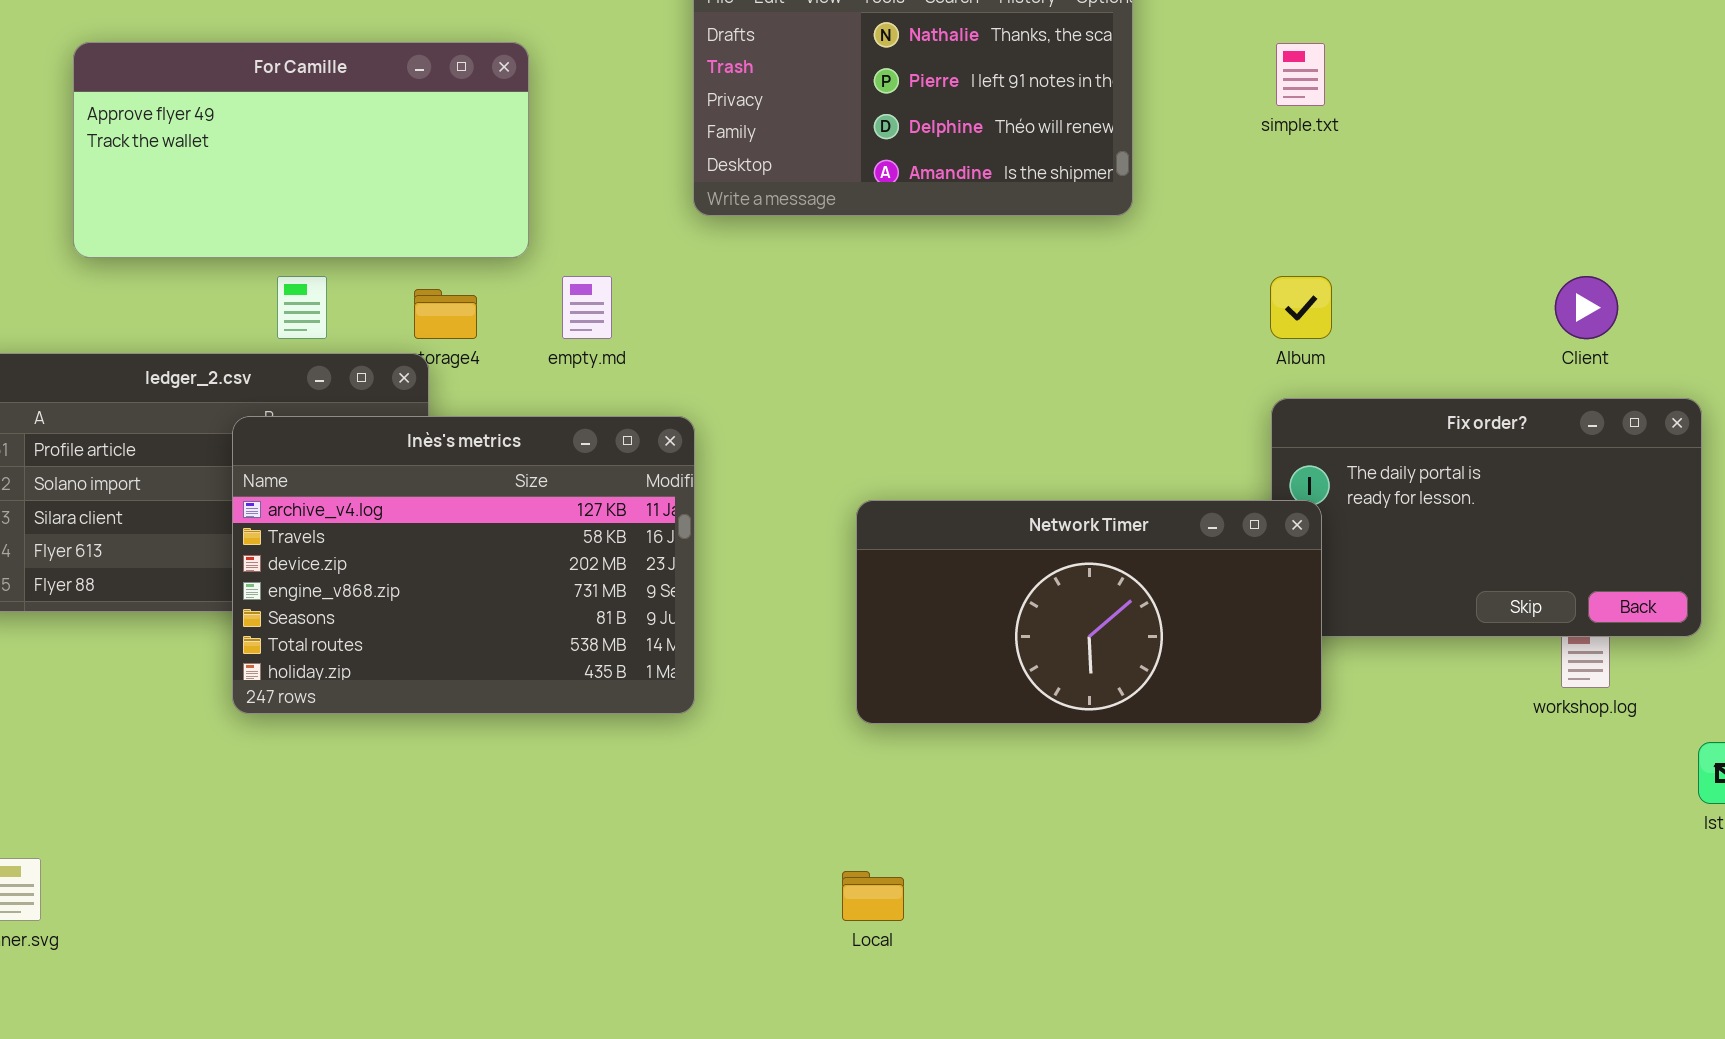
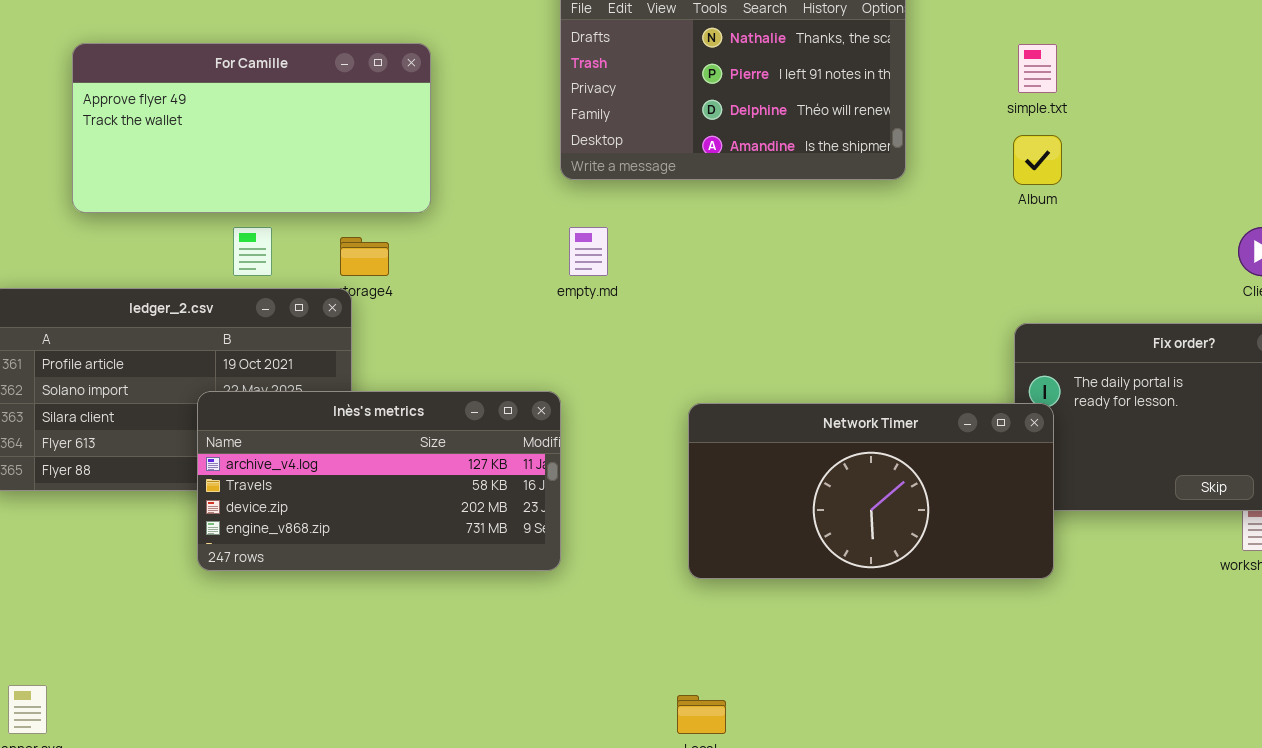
empty.md: [562,276,612,339] -> [569,227,608,276], moved
Album: [1270,276,1332,339] -> [1013,135,1062,185], moved
Inès's metrics: [232,416,695,714] -> [197,391,561,571], resized

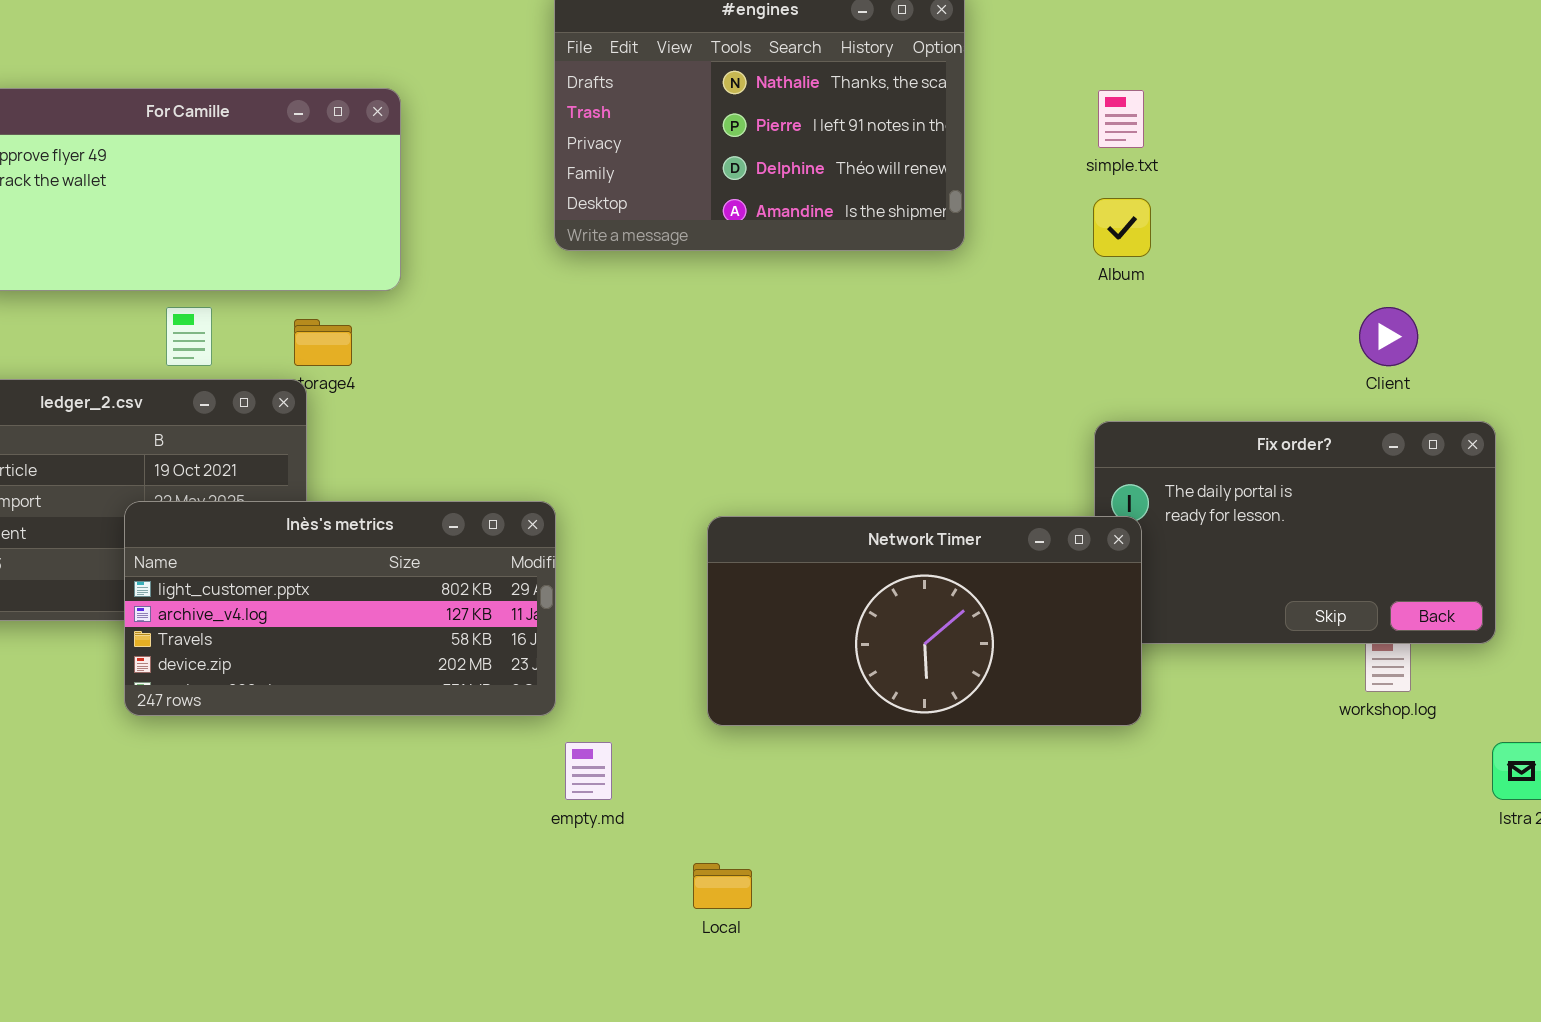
empty.md: [569,227,608,276] -> [565,742,612,800], moved
Inès's metrics: [197,391,561,571] -> [124,501,556,716], scrolled up 1 row

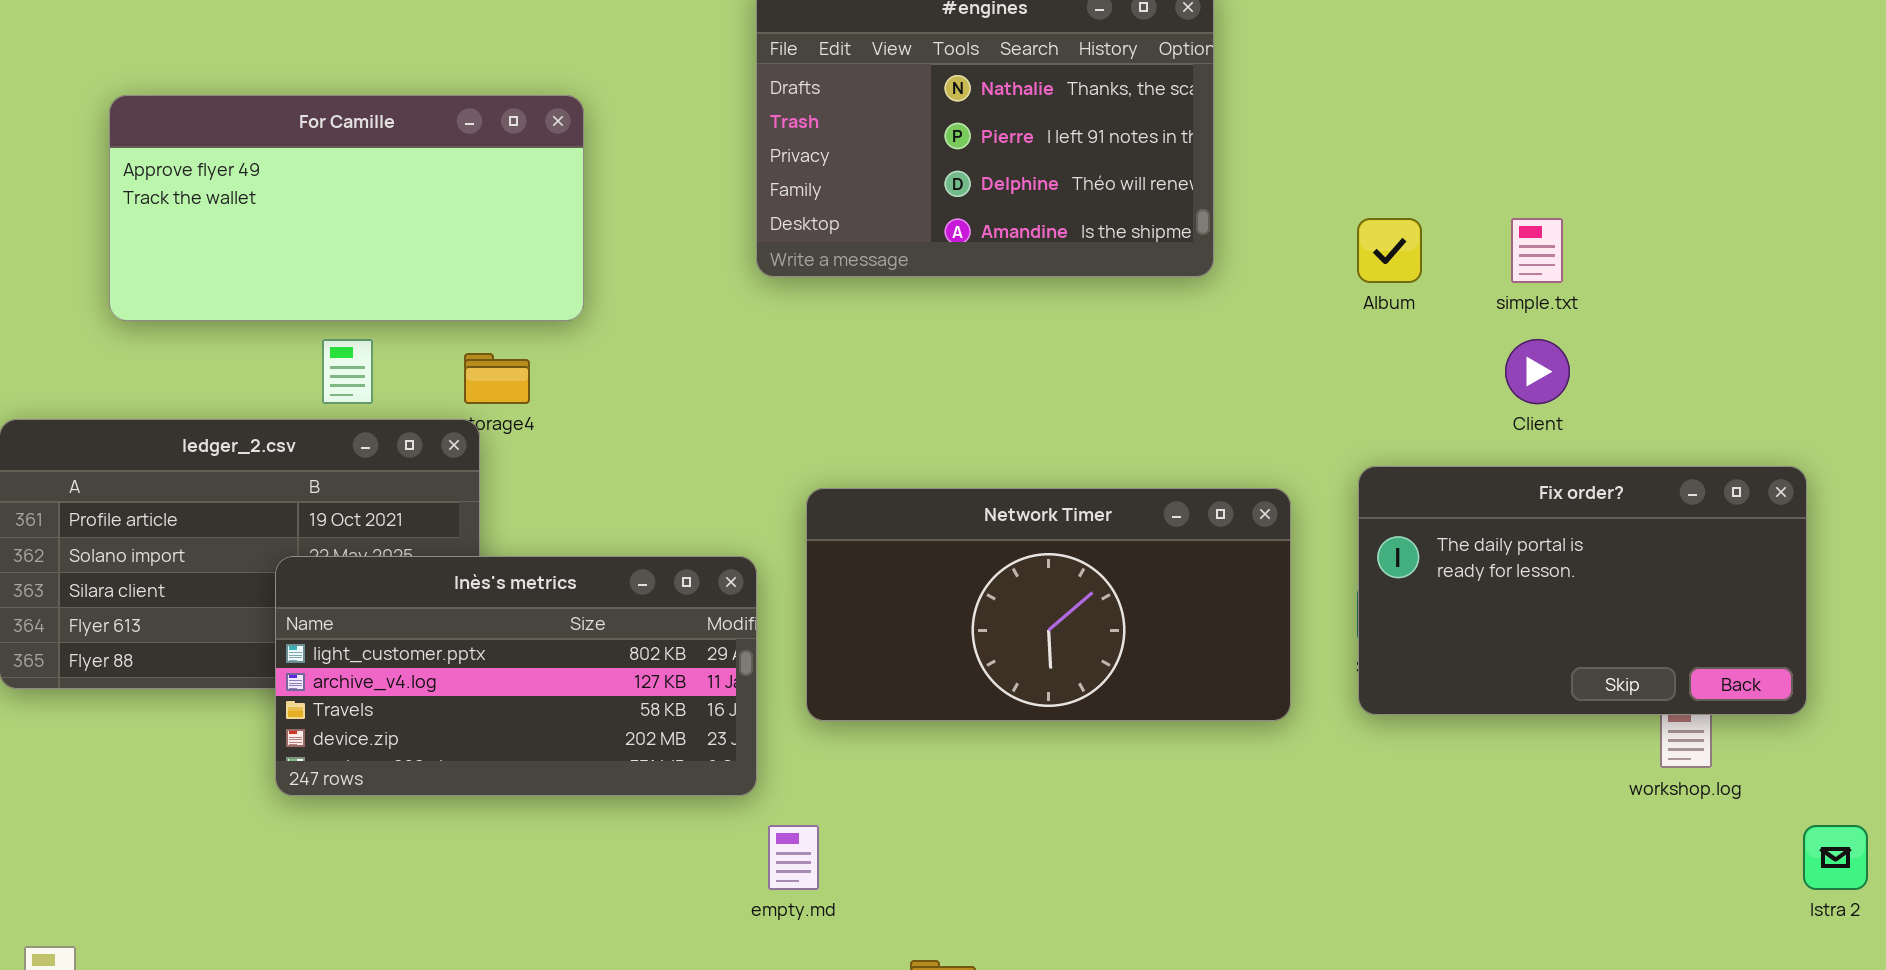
simple.txt: [1098,90,1144,148] -> [1511,218,1563,283], moved
Client: [1359,307,1418,366] -> [1505,339,1570,404], moved
Network Timer: [707,516,1142,726] -> [806,488,1291,721], moved

